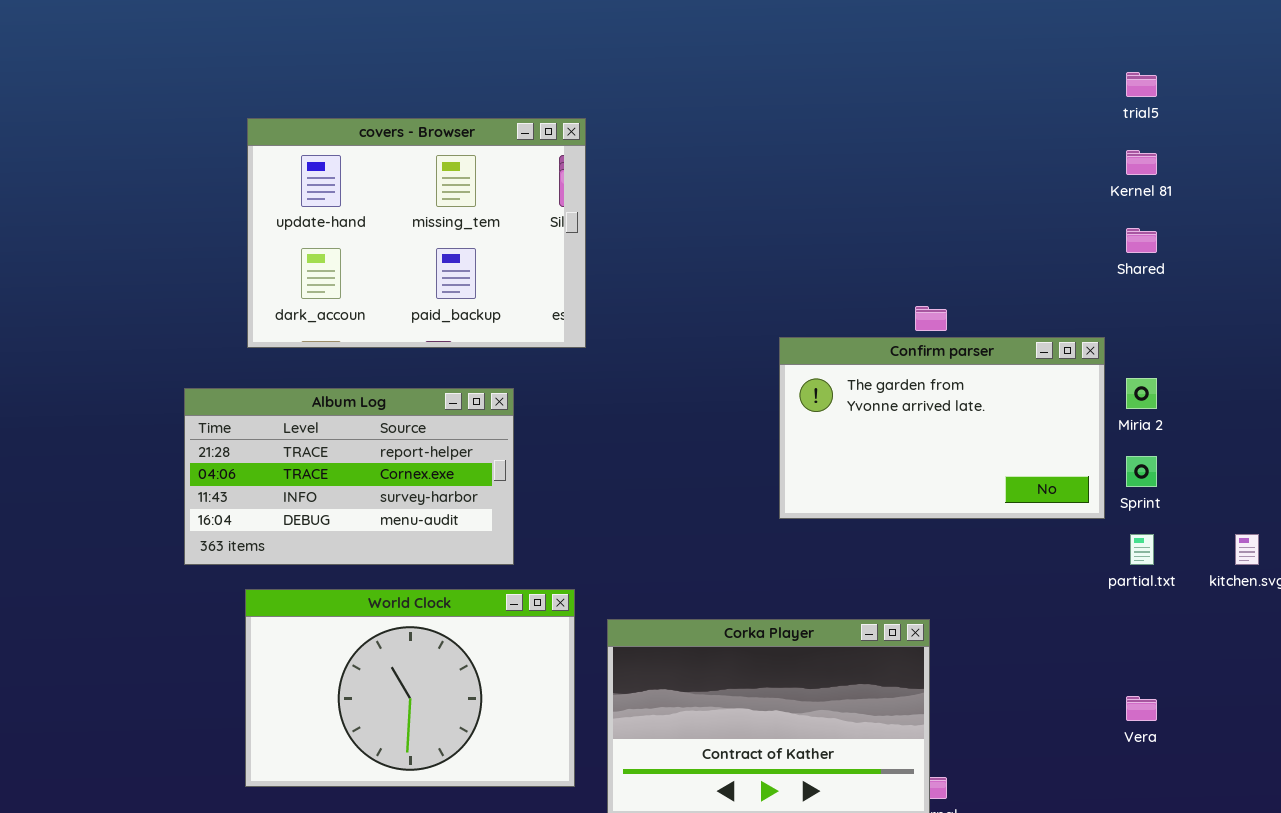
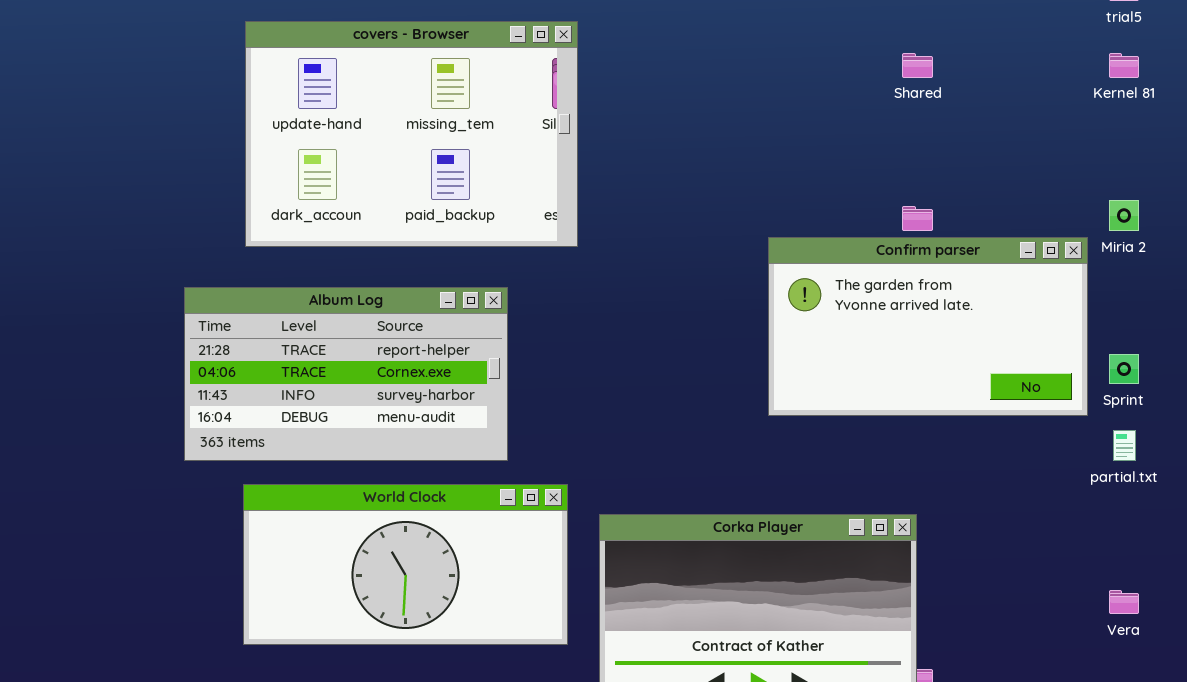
Shared: [1126,228,1157,253] -> [902,53,933,78], moved
Miria 2: [1126,378,1157,409] -> [1109,200,1139,231], moved
World Clock: [245,589,575,787] -> [243,484,568,645], resized

